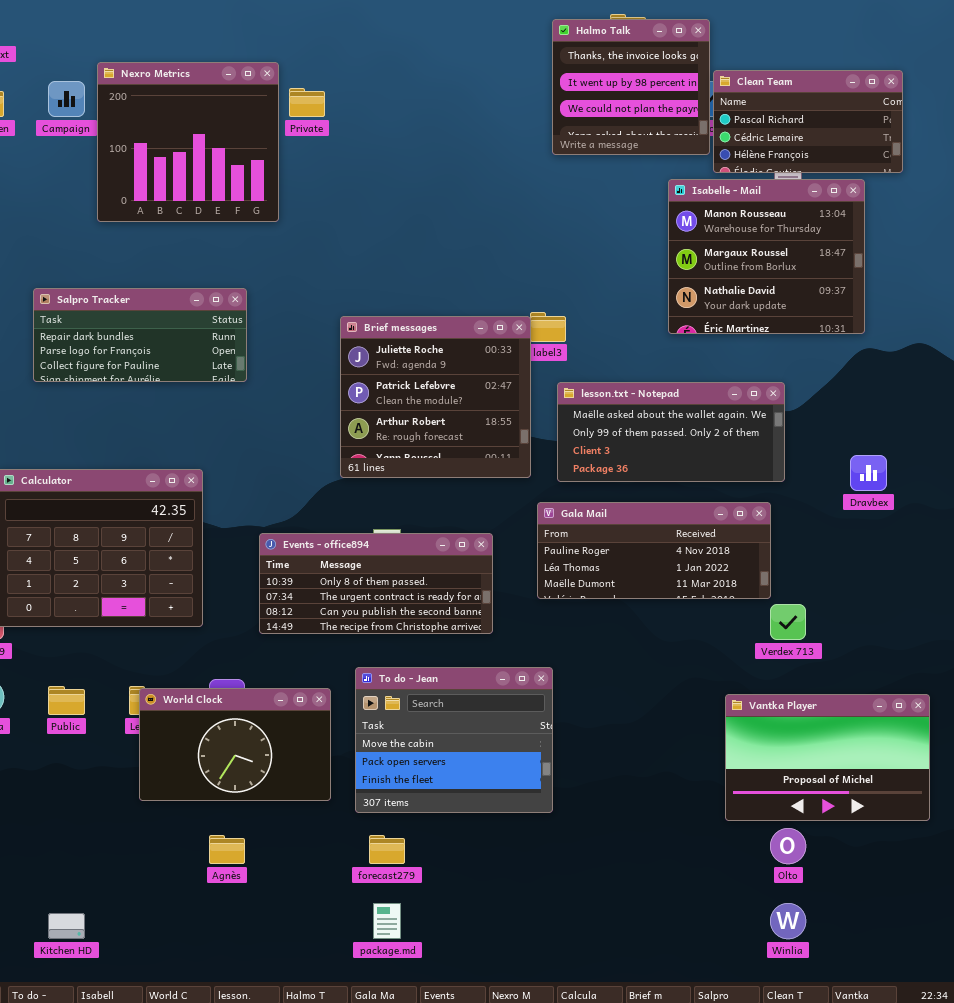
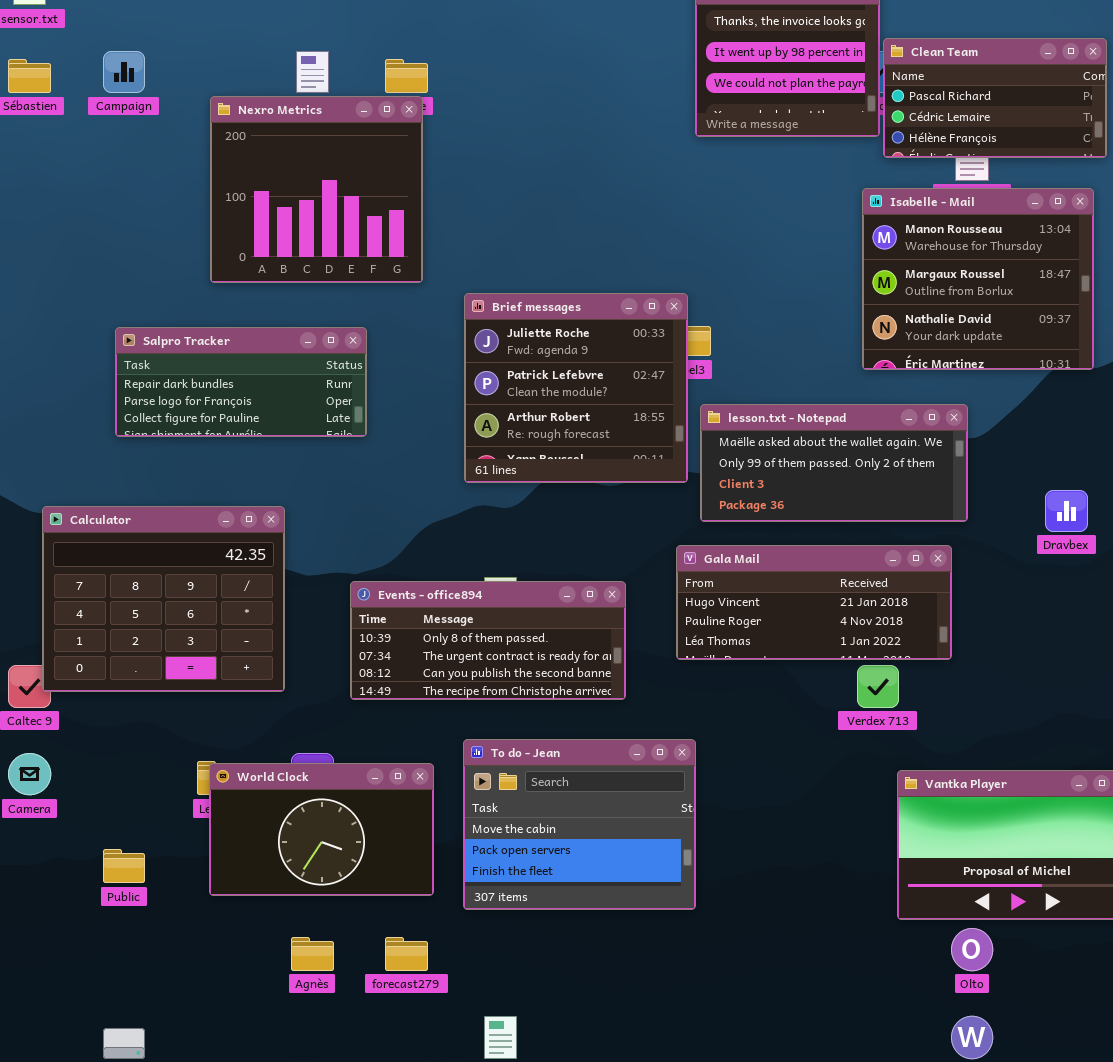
Nexro Metrics: [97,62,279,222] -> [210,96,423,283], moved
Isabelle - Mail: [668,179,865,334] -> [862,188,1094,370], moved
Salpro Tracker: [33,288,247,382] -> [115,327,367,437], moved
Brief messages: [340,316,531,478] -> [464,293,688,483], moved
Gala Mail: [537,502,771,599] -> [676,545,952,660], scrolled up 1 row
Verdex 713: [770,604,806,640] -> [857,665,899,708], moved
Public: [48,686,85,715] -> [103,849,145,883], moved
forecast279: [369,835,405,864] -> [385,937,428,971], moved

